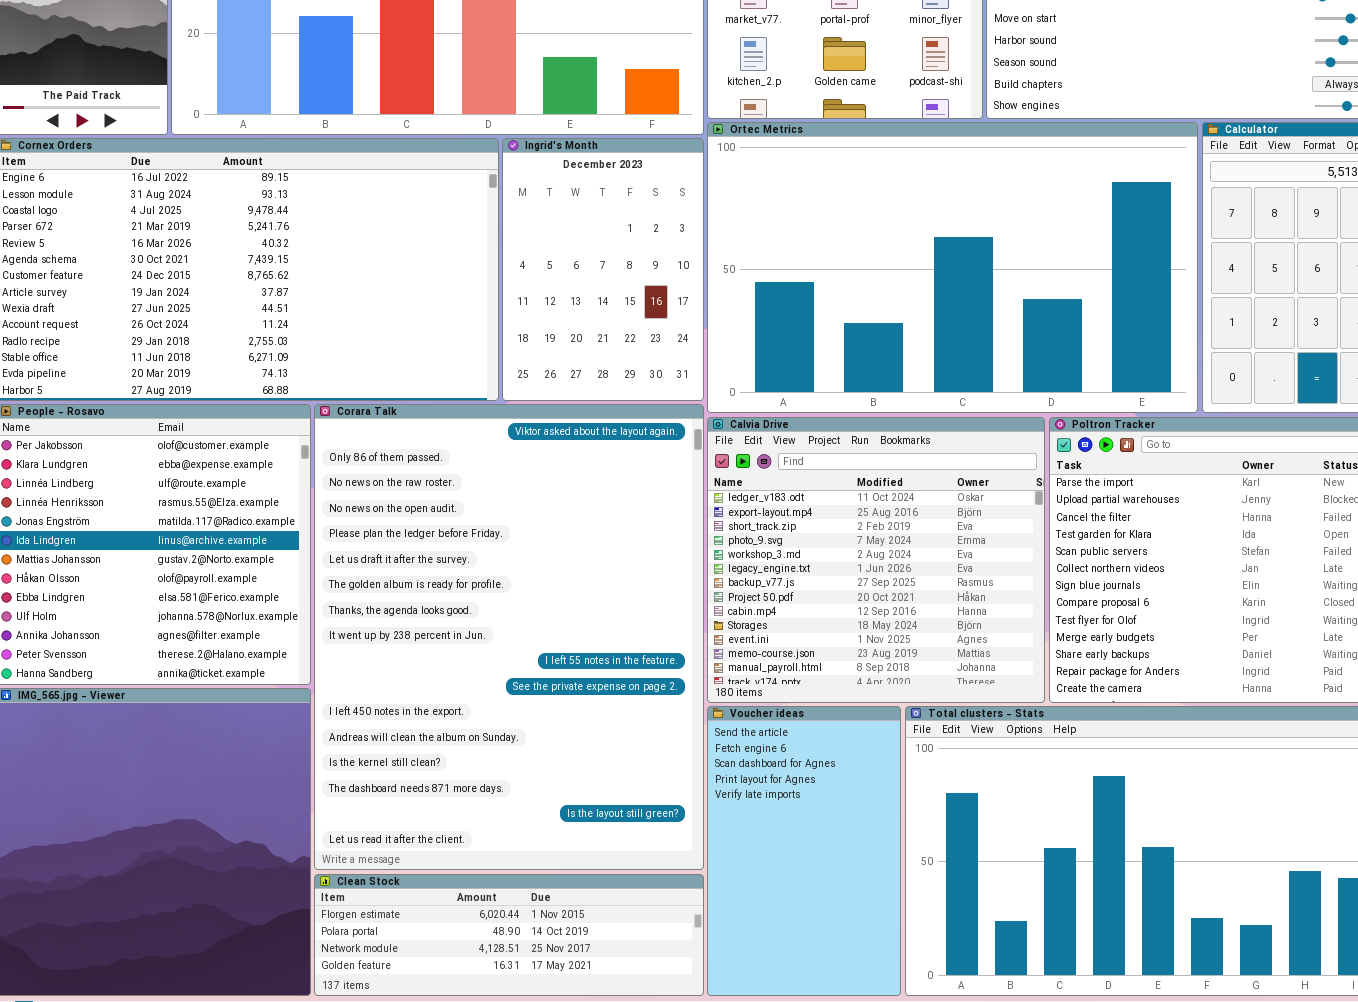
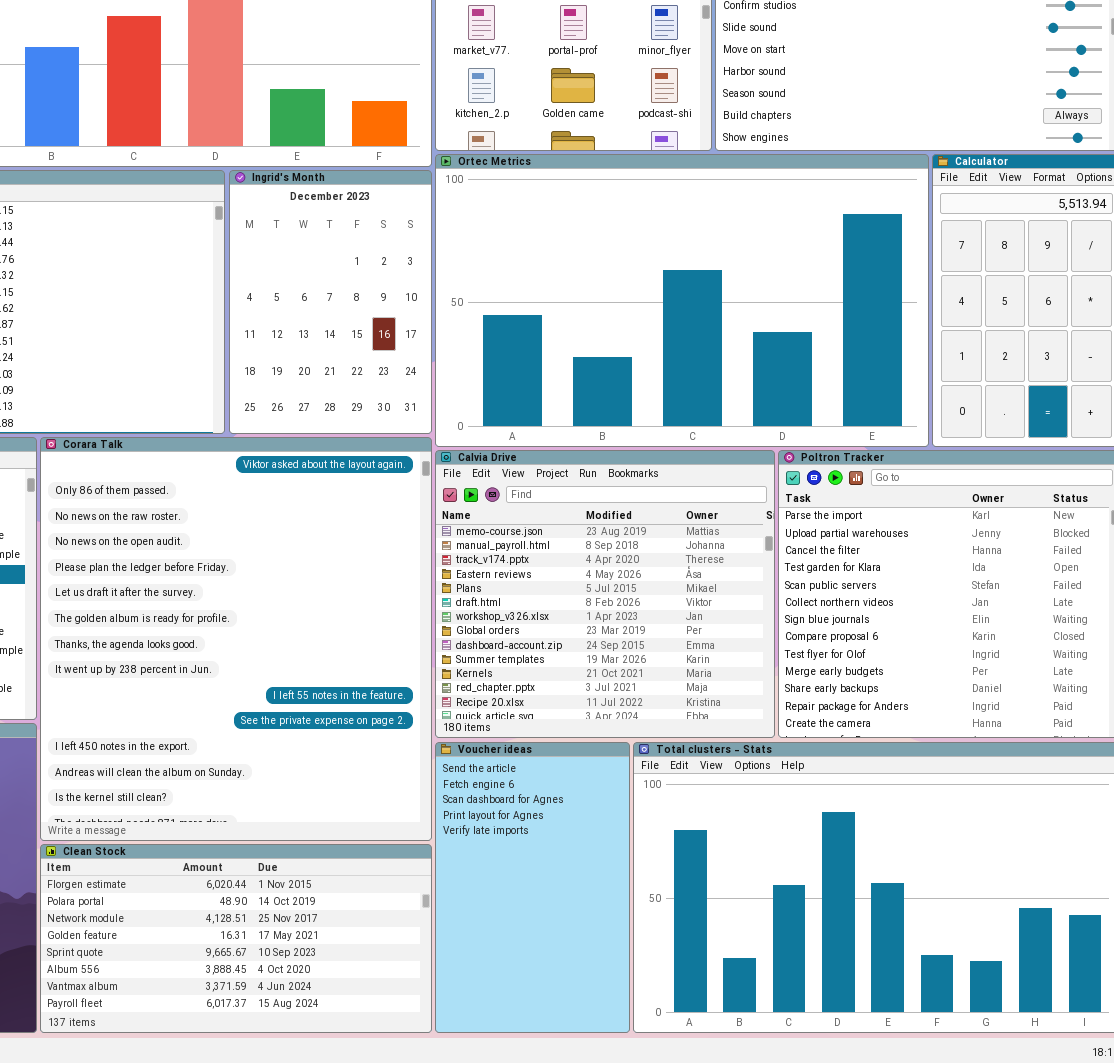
Corara Talk: [314,404,704,870] -> [40,437,432,841], resized
Calvia Drive: [707,417,1045,703] -> [435,450,775,738], scrolled down 11 rows
Clean Stock: [314,874,704,996] -> [40,844,432,1033], resized

